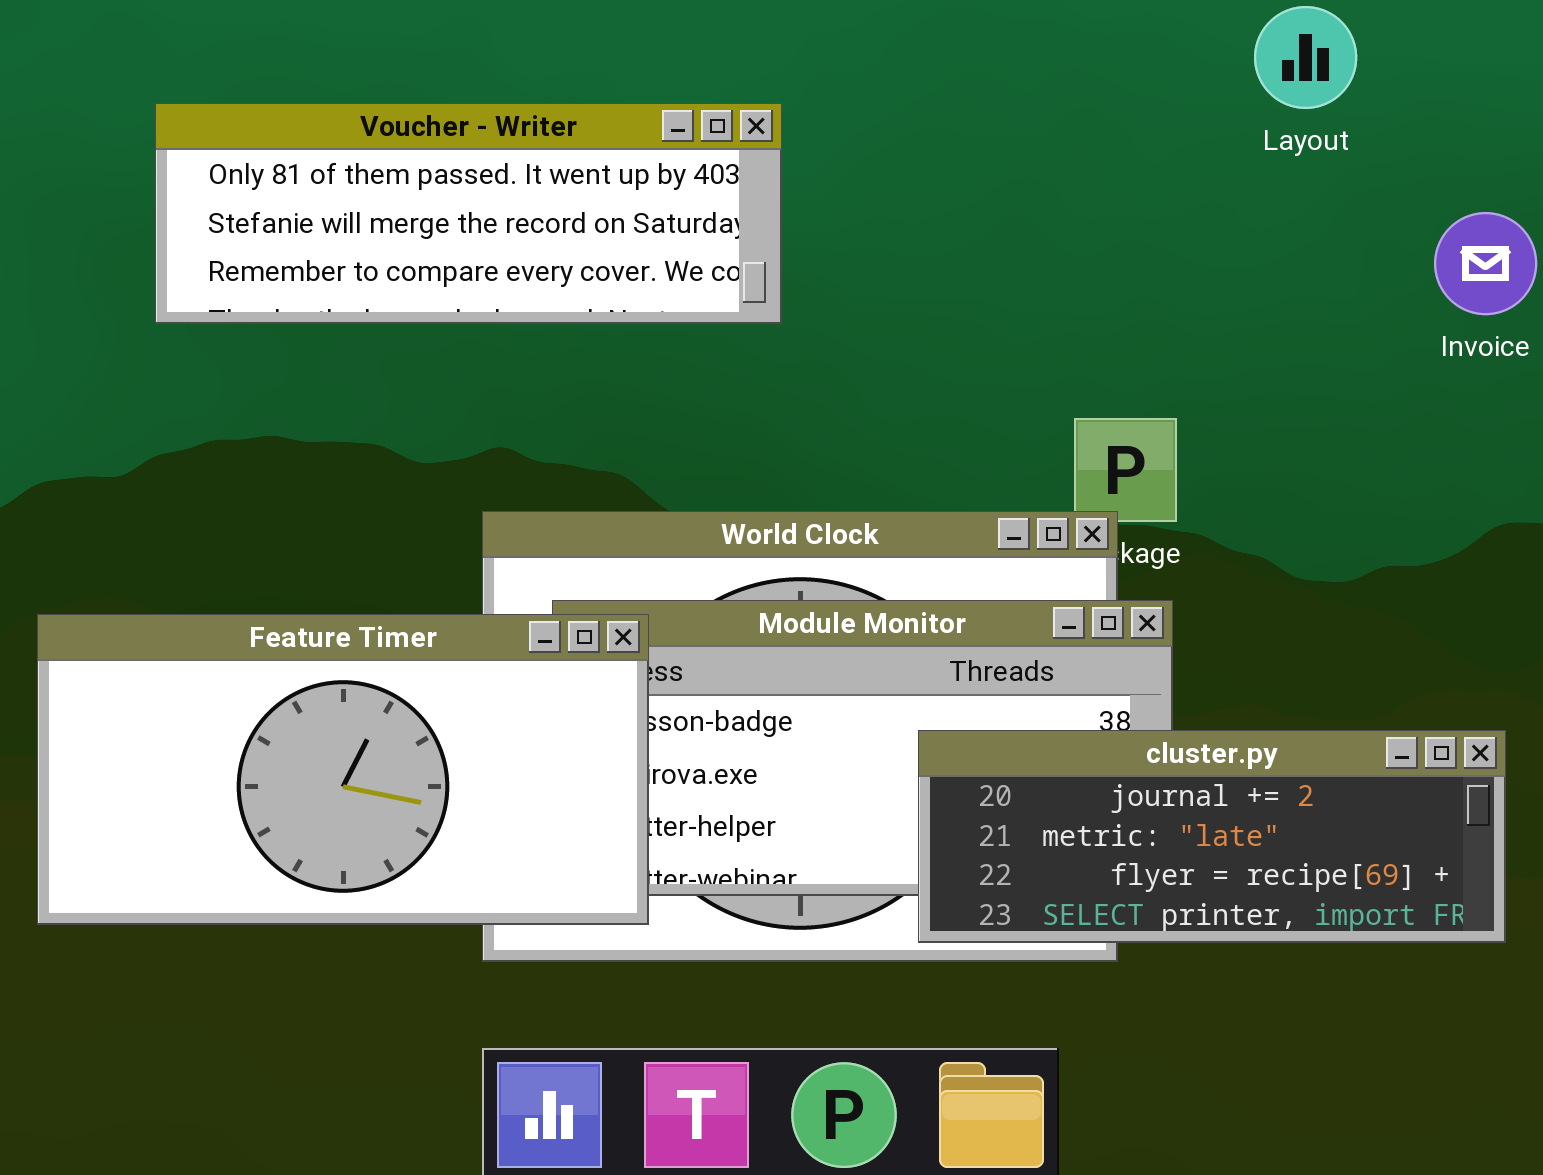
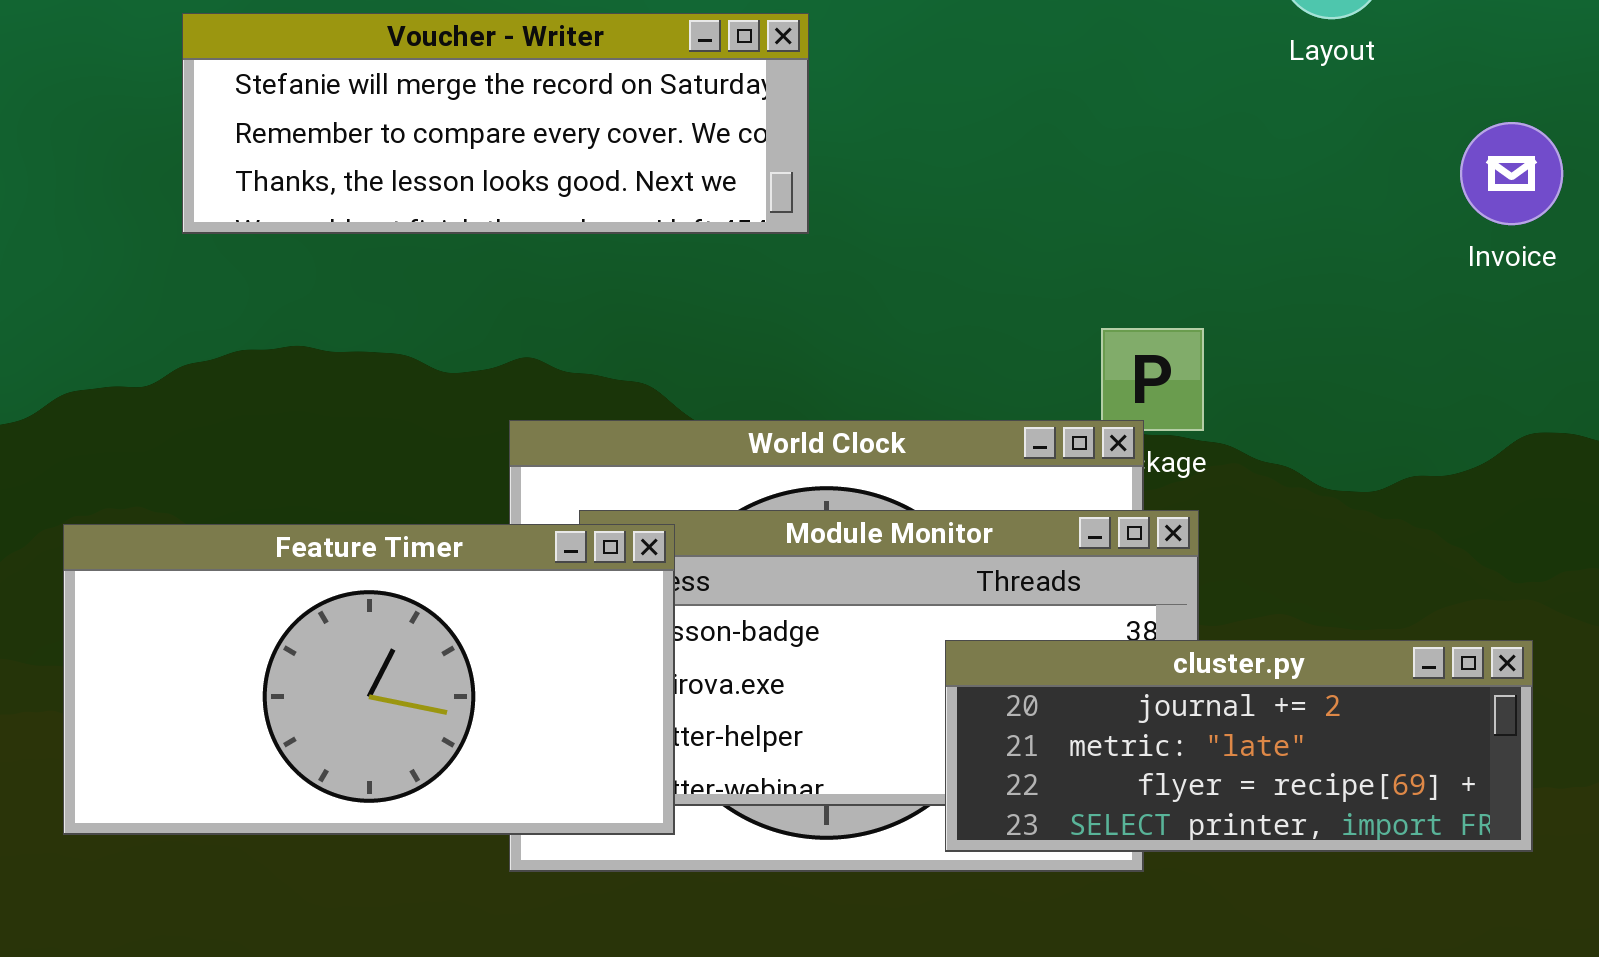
Voucher - Writer: [155,103,782,324] -> [182,13,809,234], scrolled down 1 row

